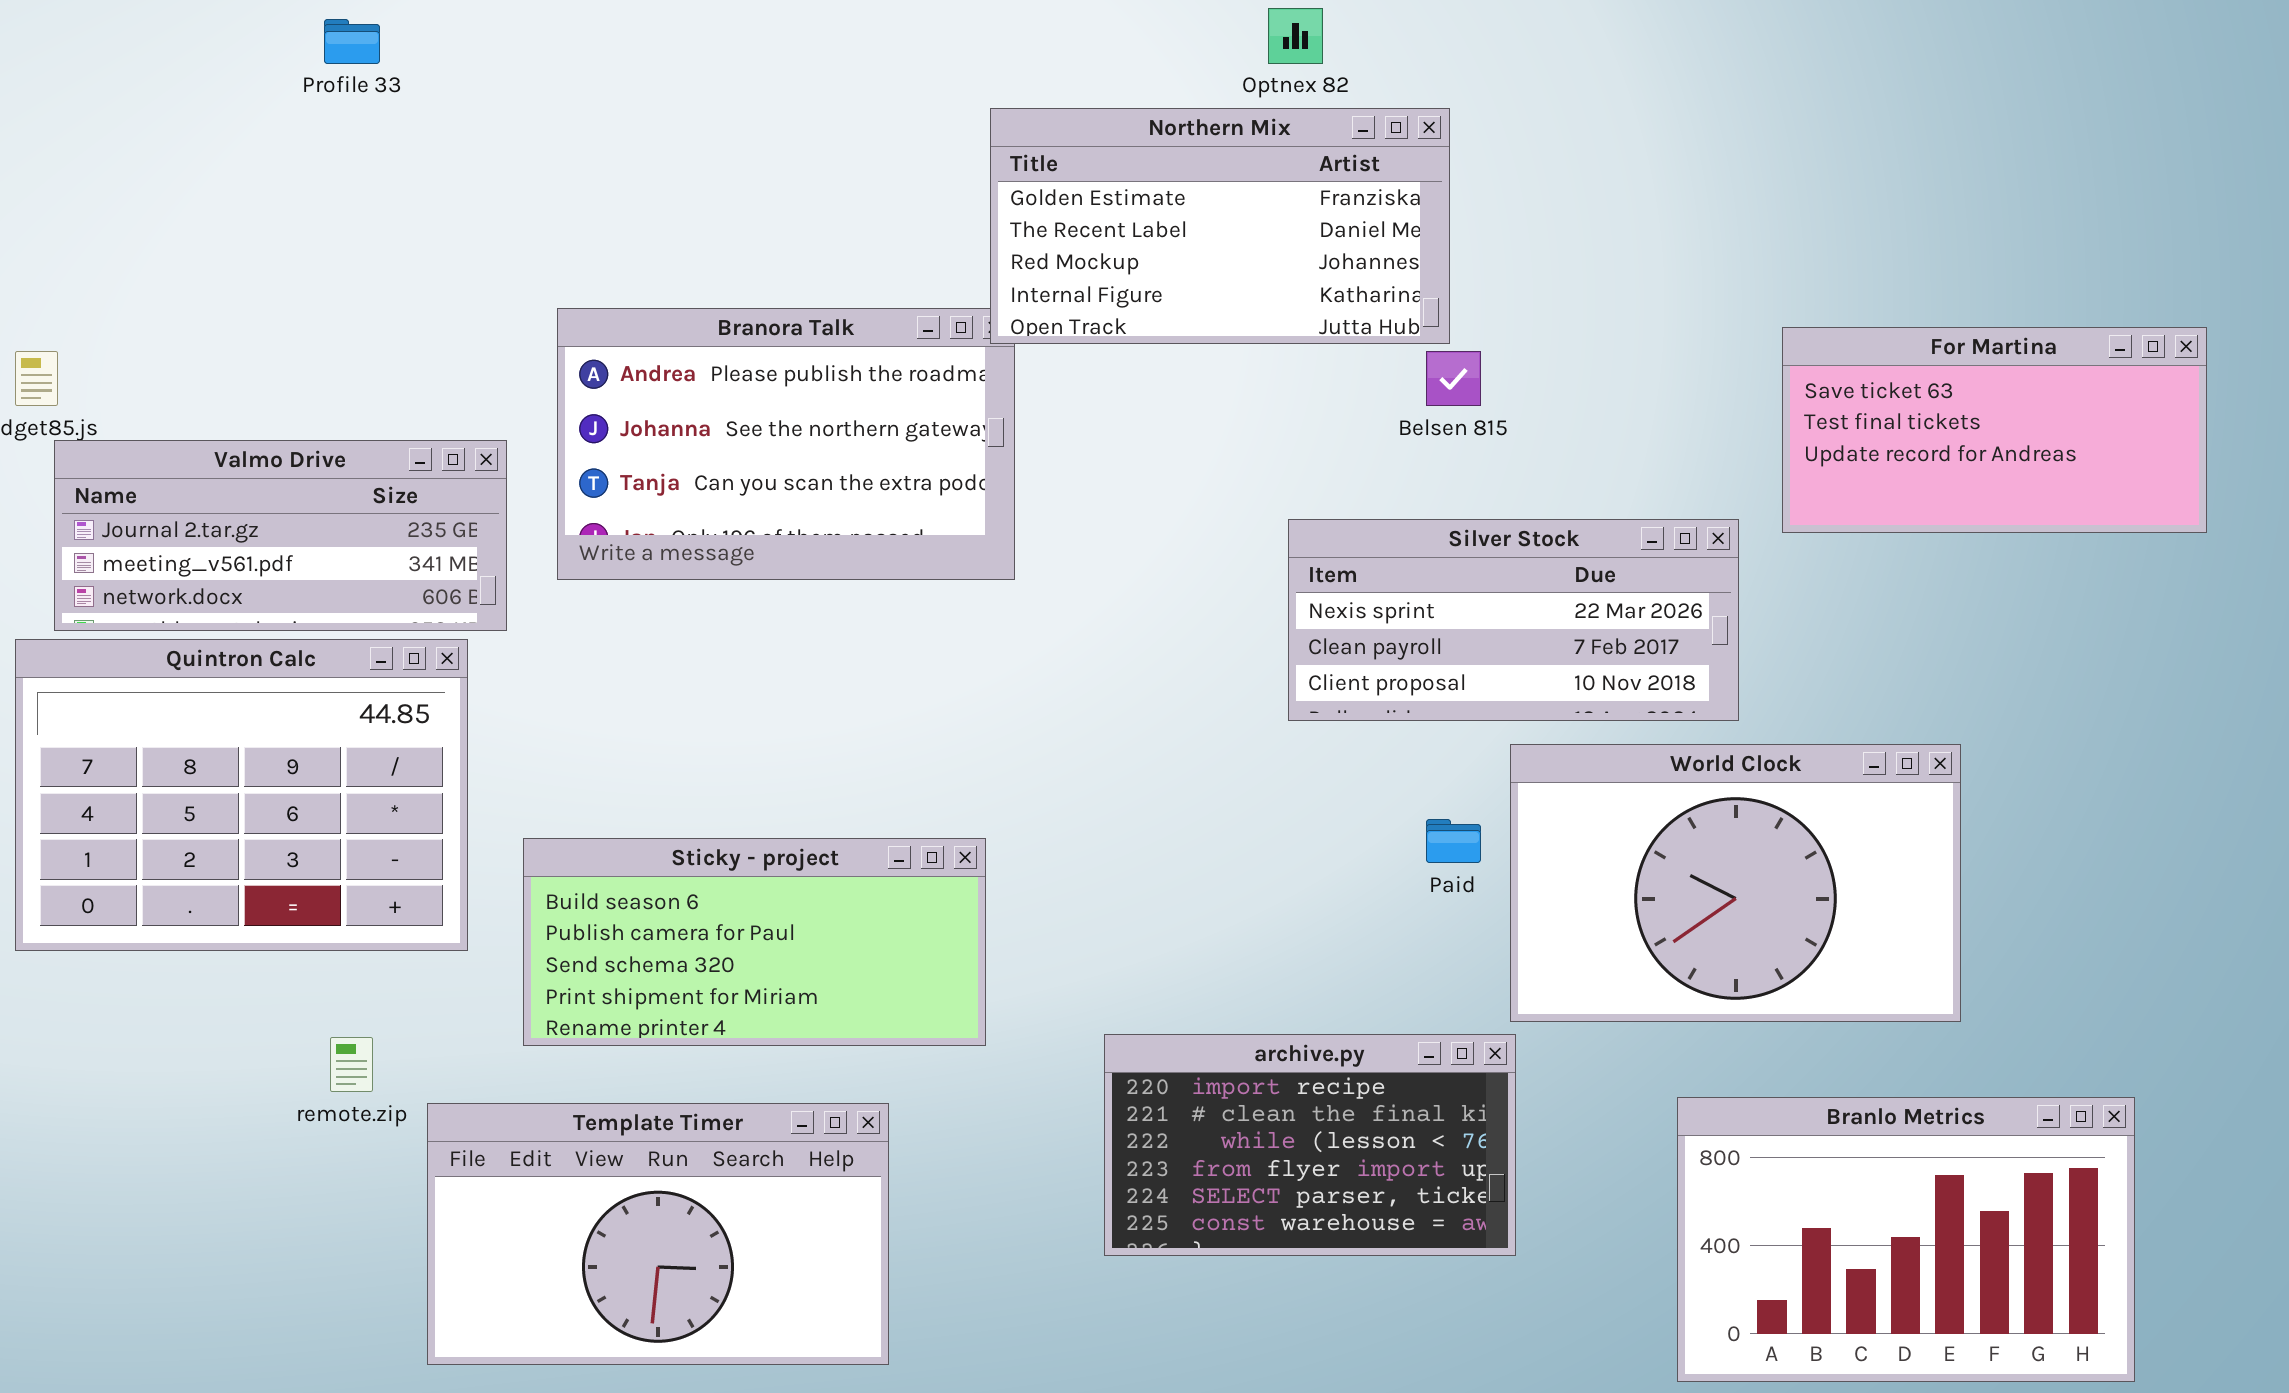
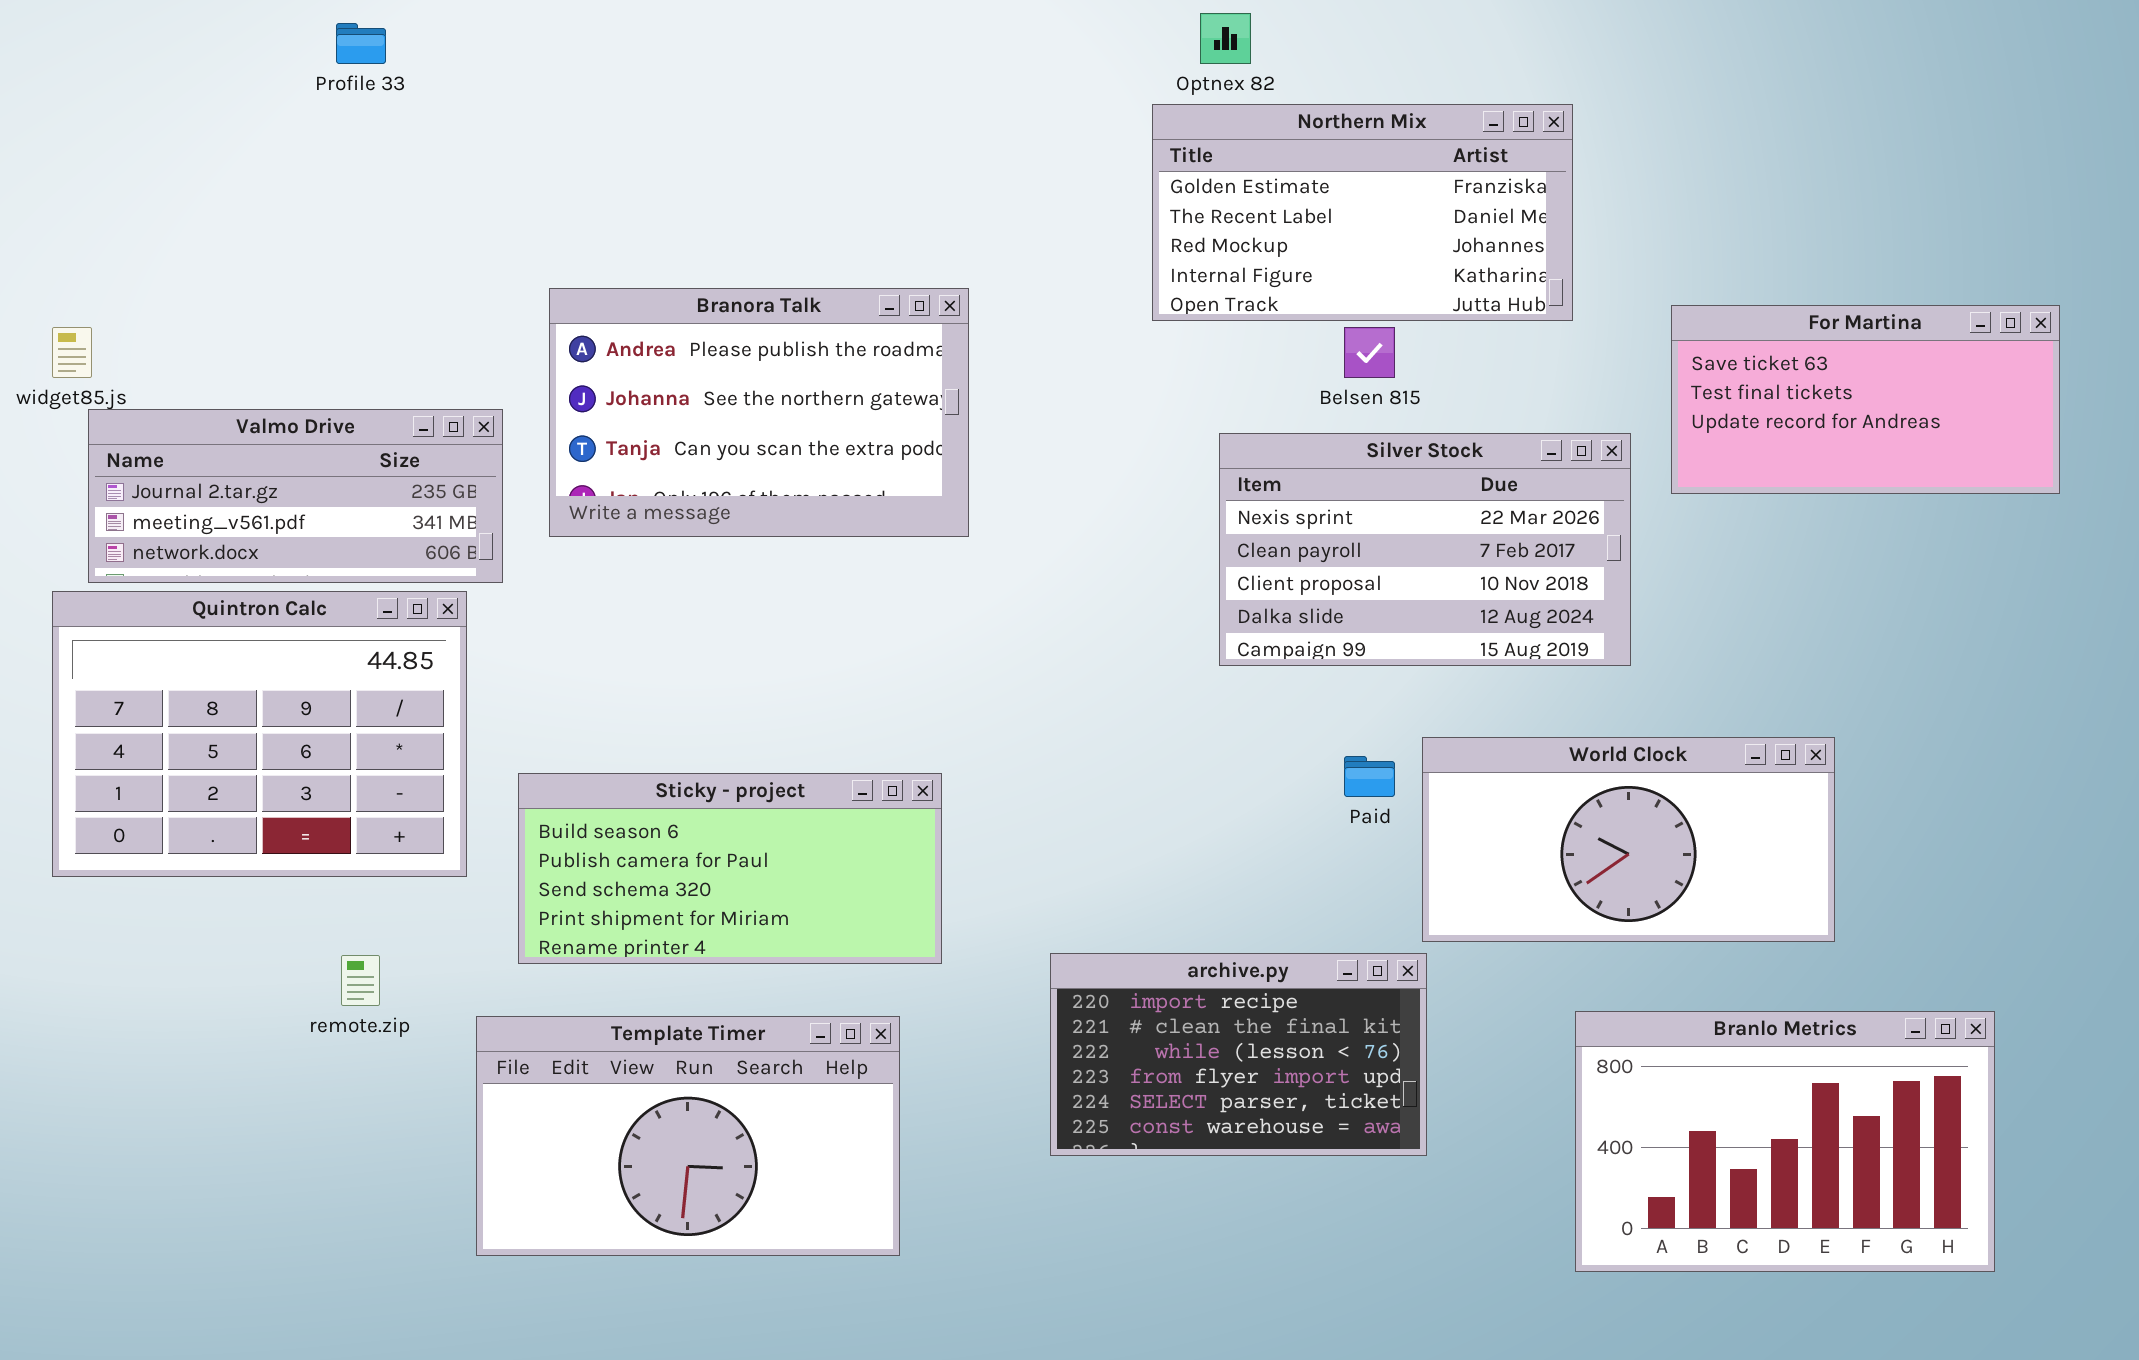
Northern Mix: [990,108,1450,344] -> [1152,104,1573,321], moved
Silver Stock: [1288,519,1739,721] -> [1219,433,1631,666], resized
World Clock: [1510,744,1961,1022] -> [1422,737,1835,942], resized
Template Timer: [427,1103,889,1365] -> [476,1016,900,1256], moved

